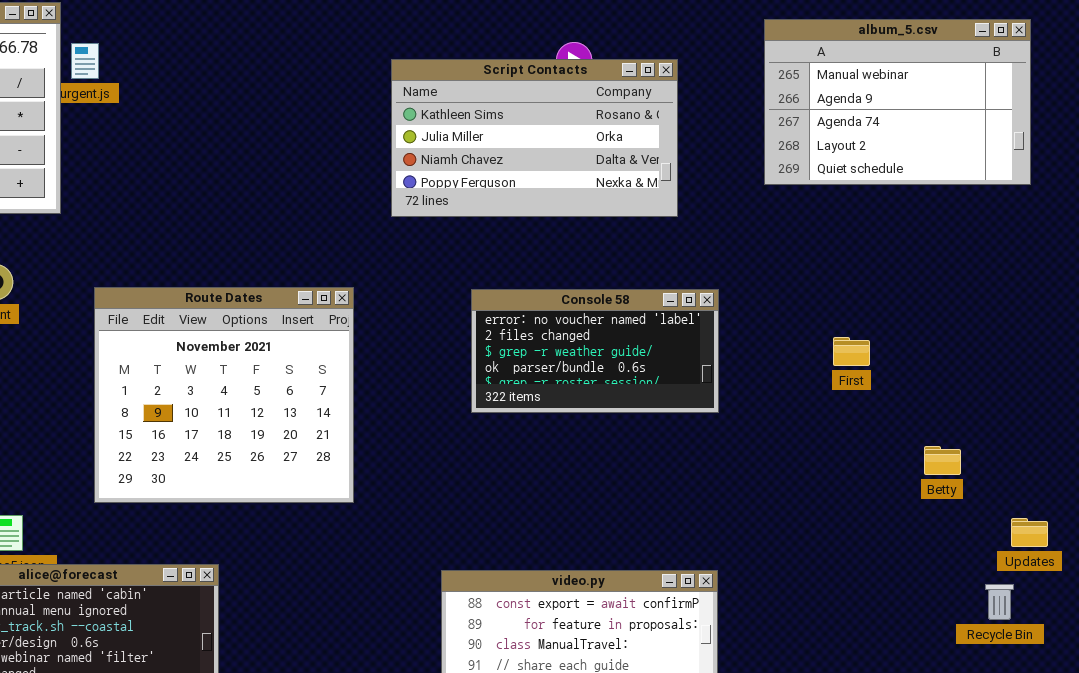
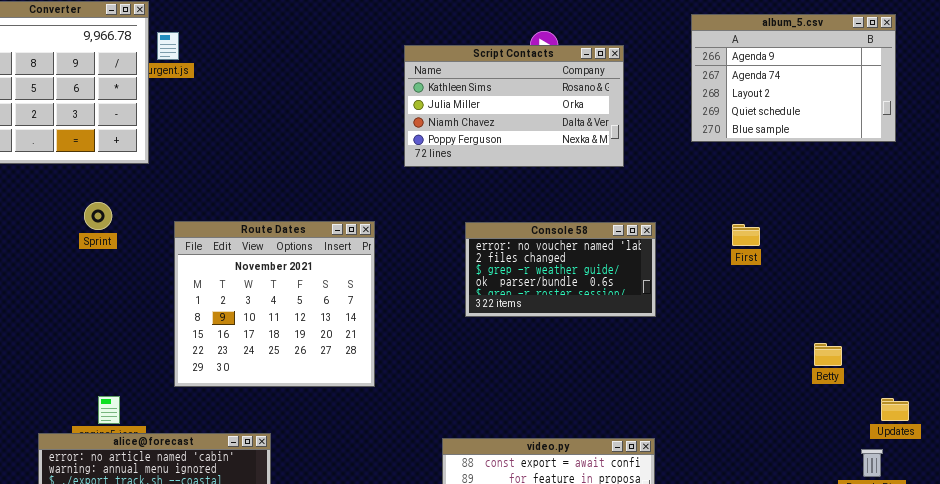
album_5.csv: [764,19,1031,185] -> [691,14,896,142], scrolled down 1 row
First: [833,337,870,366] -> [732,224,760,246], moved

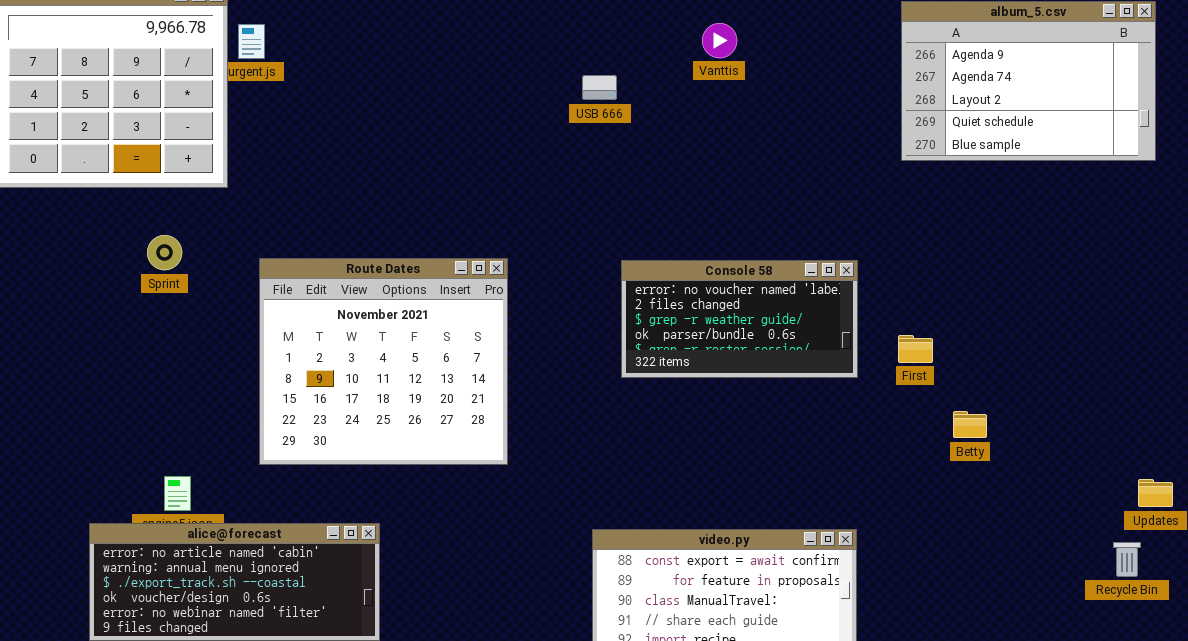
Script Contacts: [404,45,624,167] -> none, closed
First: [732,224,760,246] -> [898,335,933,363], moved
Betty: [814,343,842,366] -> [953,411,987,438], moved

